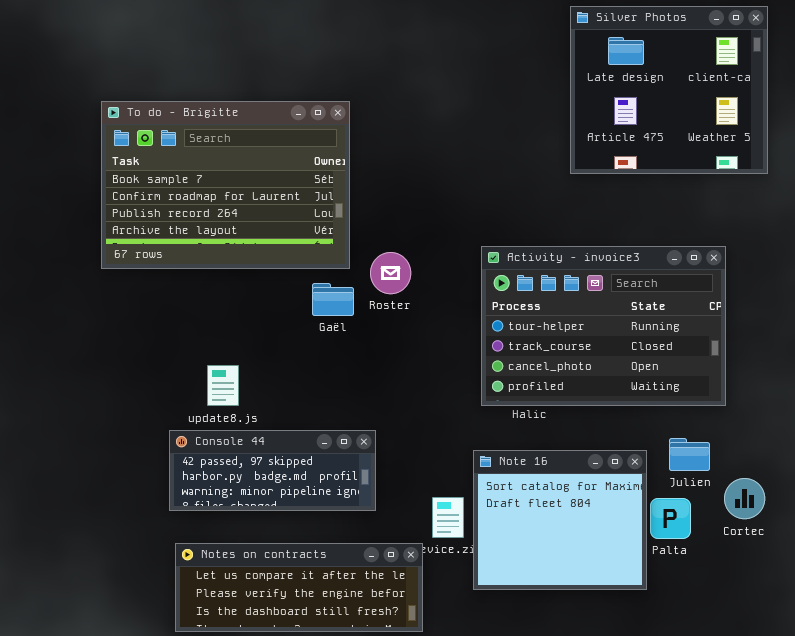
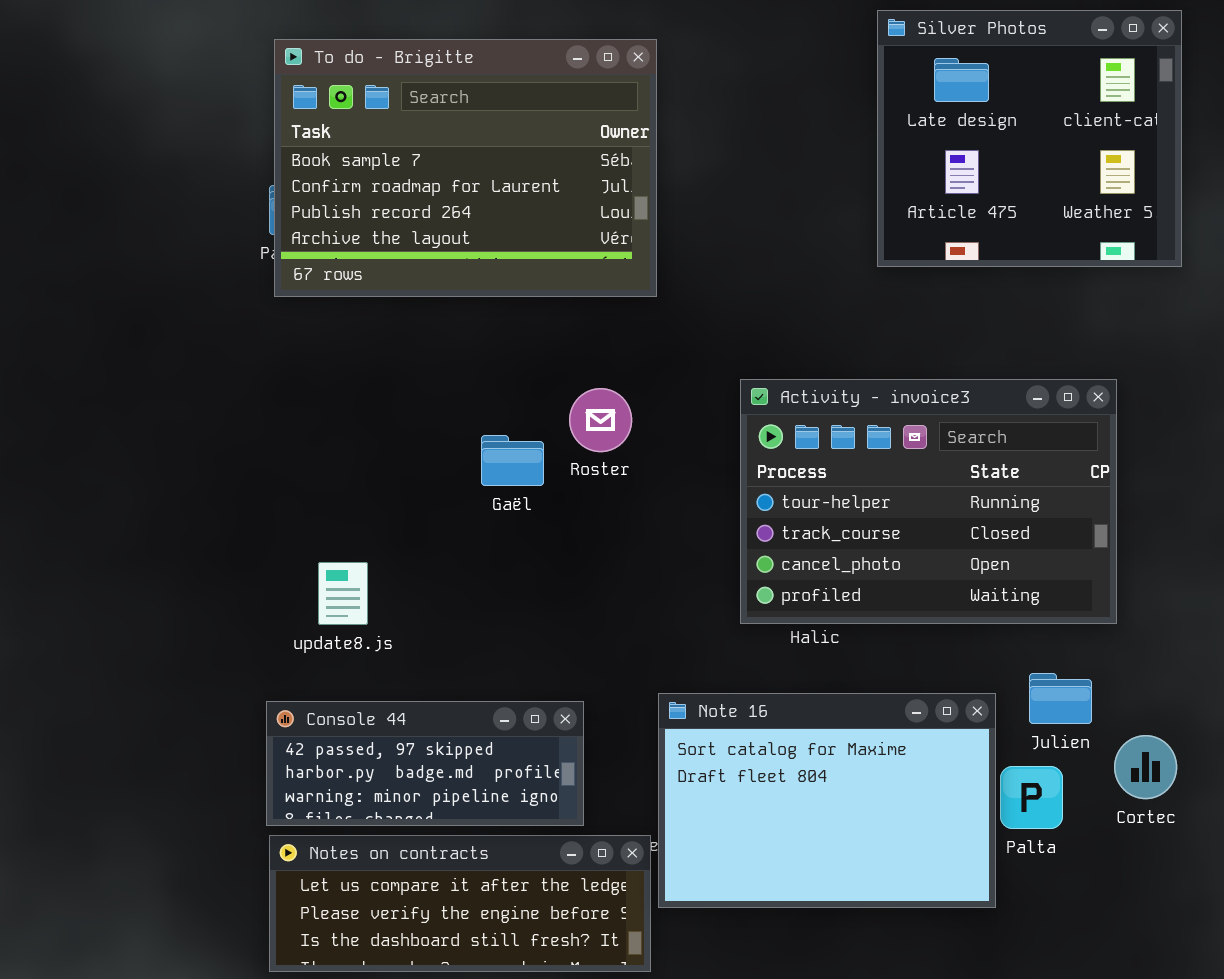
To do - Brigitte: [101,101,350,269] -> [274,39,657,297], moved
Console 44: [169,430,376,511] -> [266,701,584,826], moved
Note 16: [473,450,647,590] -> [658,693,996,908], resized

